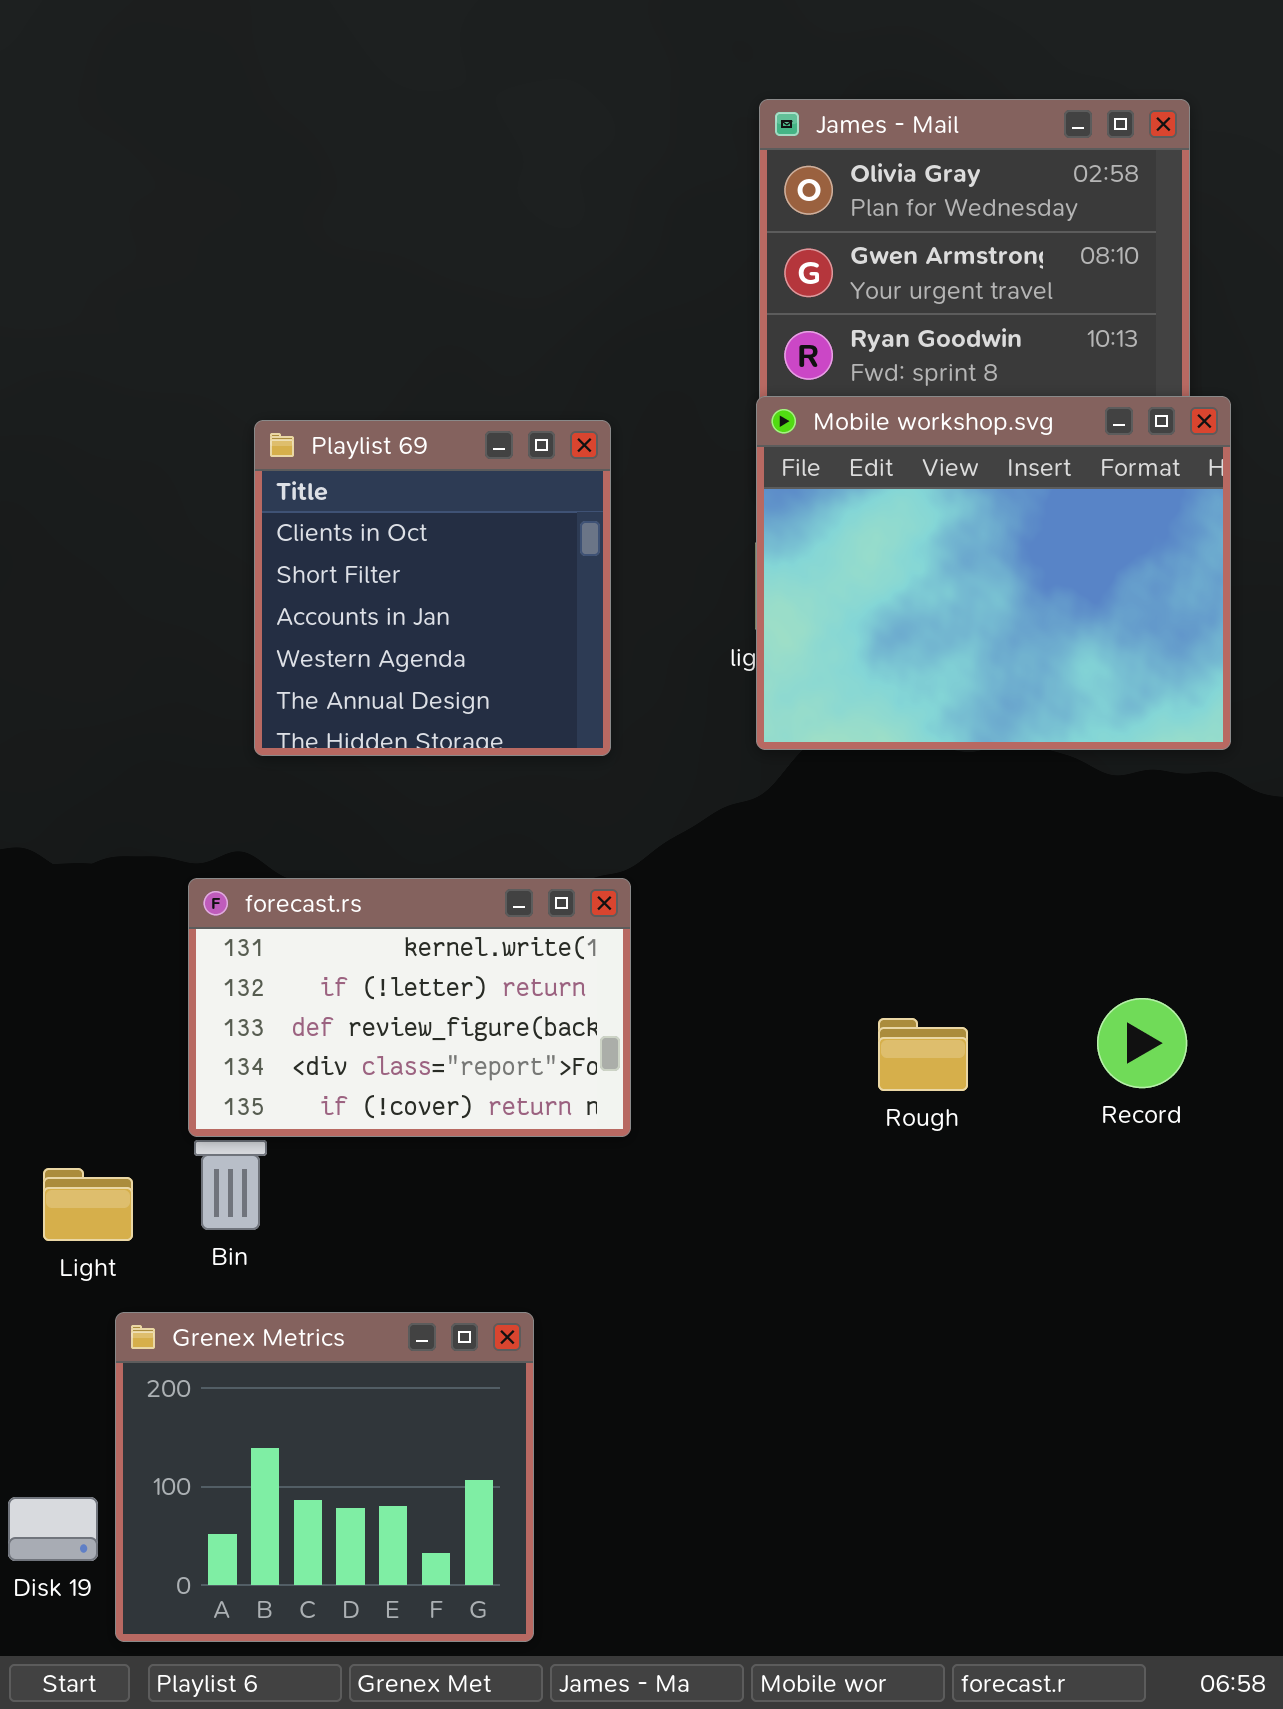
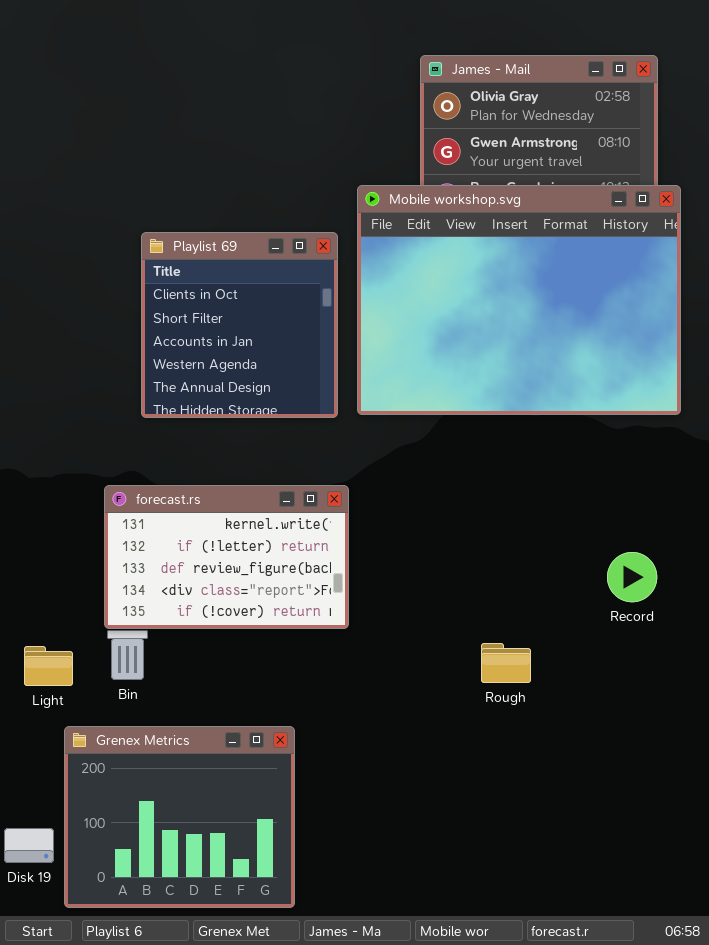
Mobile workshop.svg: [756,396,1231,750] -> [357,185,681,415], resized
Rough: [878,1018,968,1091] -> [481,643,531,683], moved

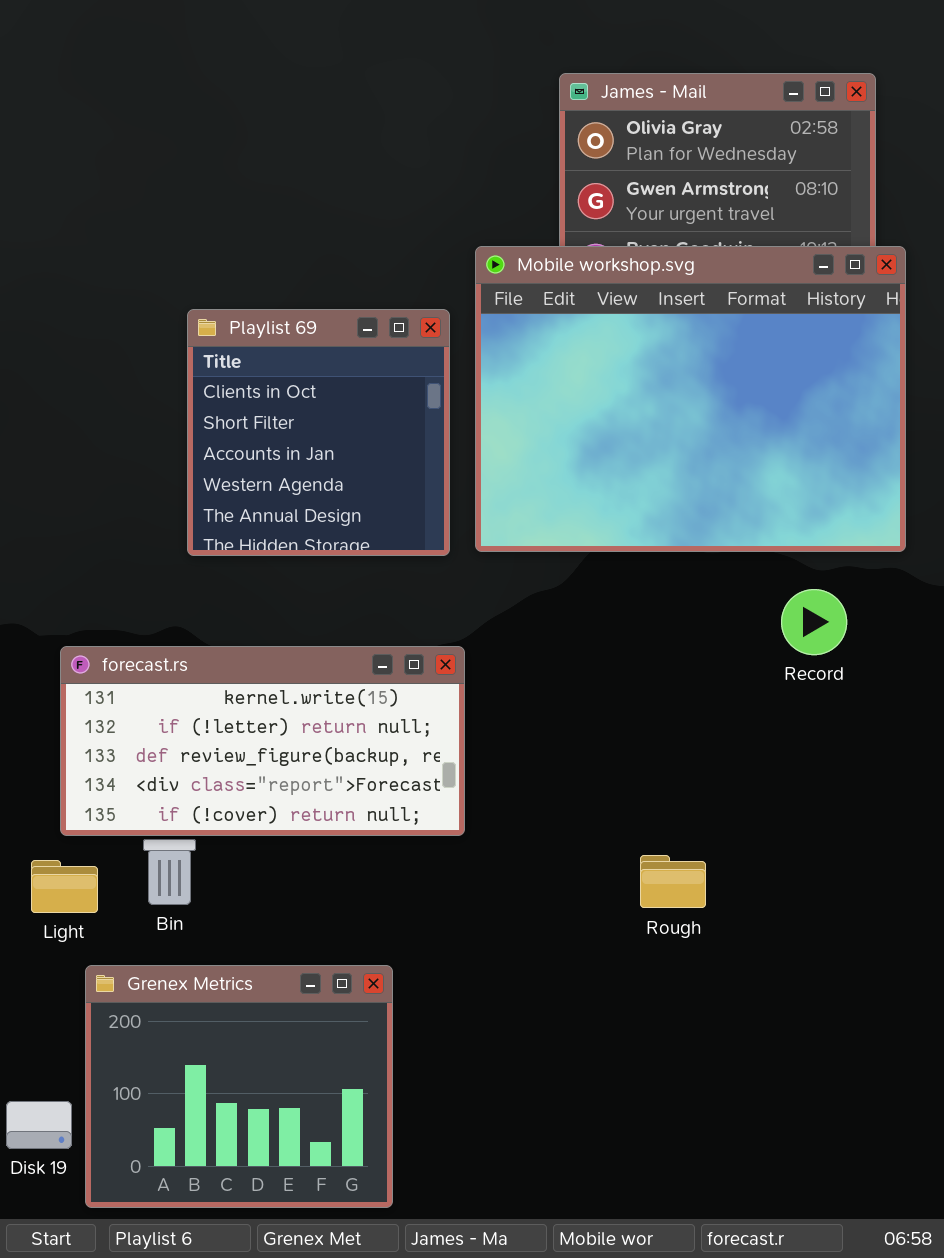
forecast.rs: [104,485,349,629] -> [60,646,465,836], resized
Record: [607,552,657,602] -> [781,589,847,655], moved

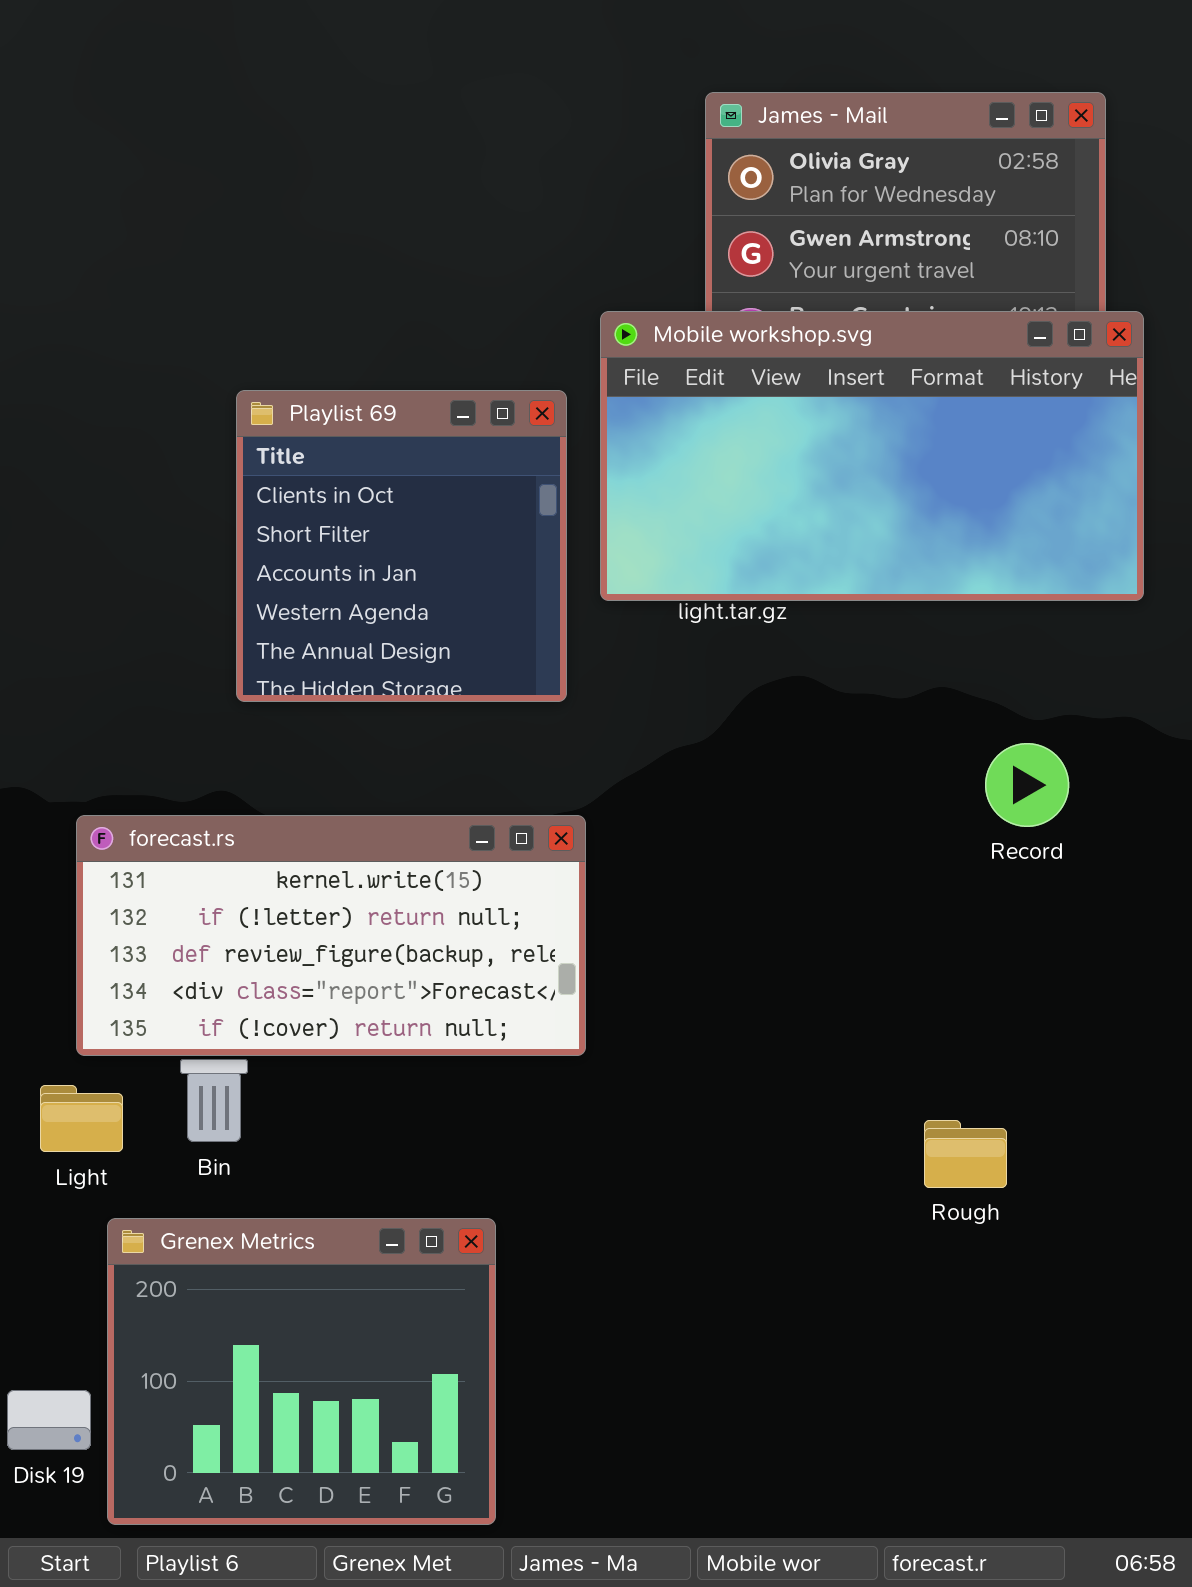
Mobile workshop.svg: [475,246,906,552] -> [600,311,1144,601], resized
Rough: [640,855,706,908] -> [924,1120,1007,1188], moved

